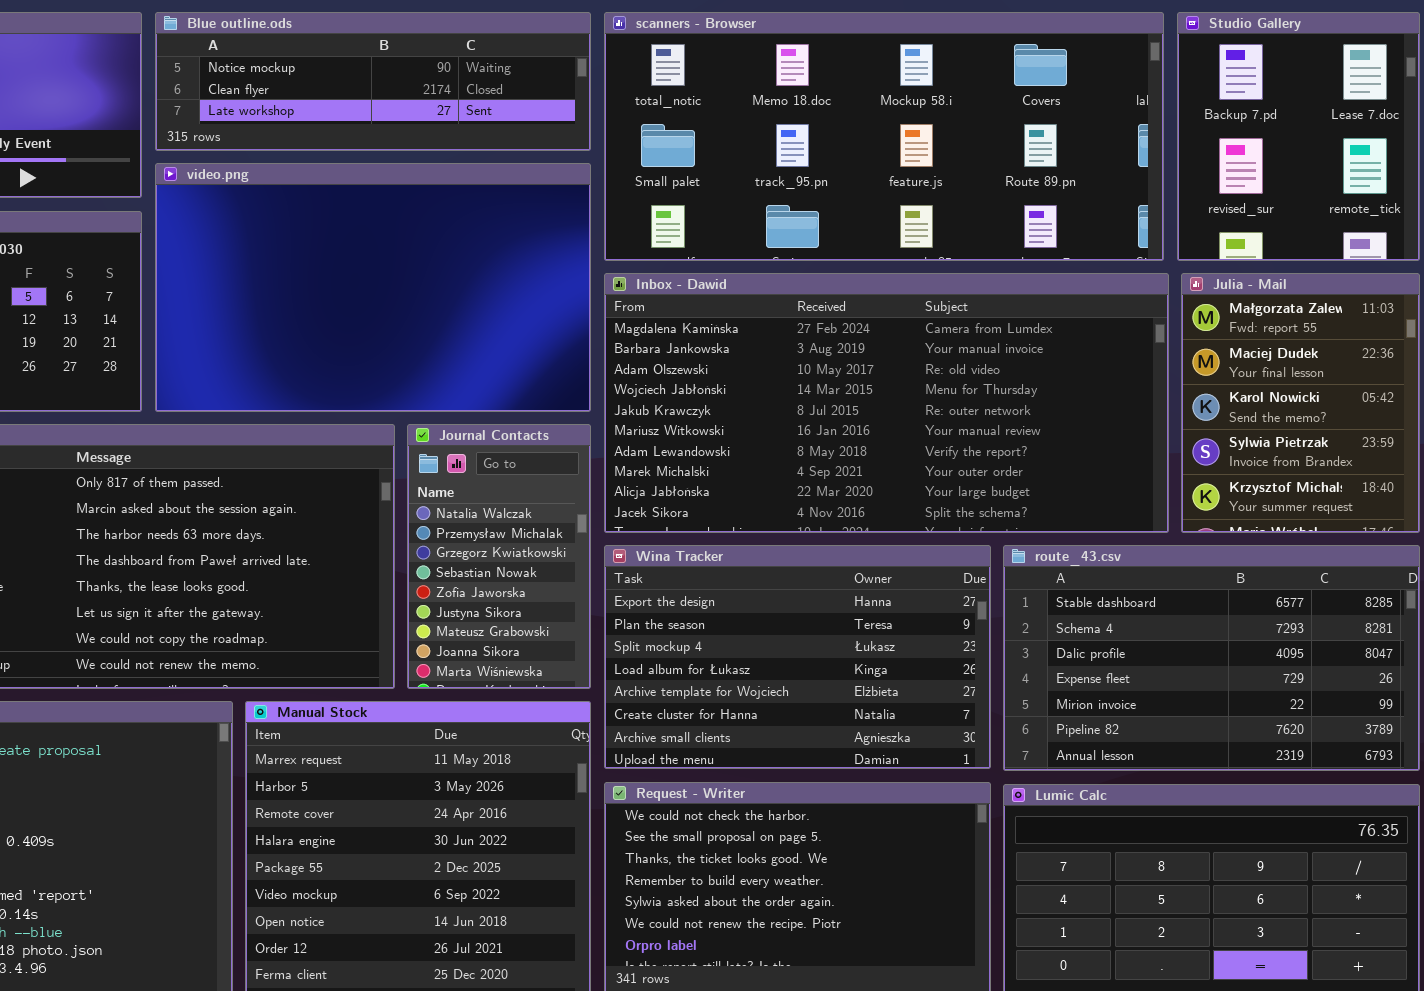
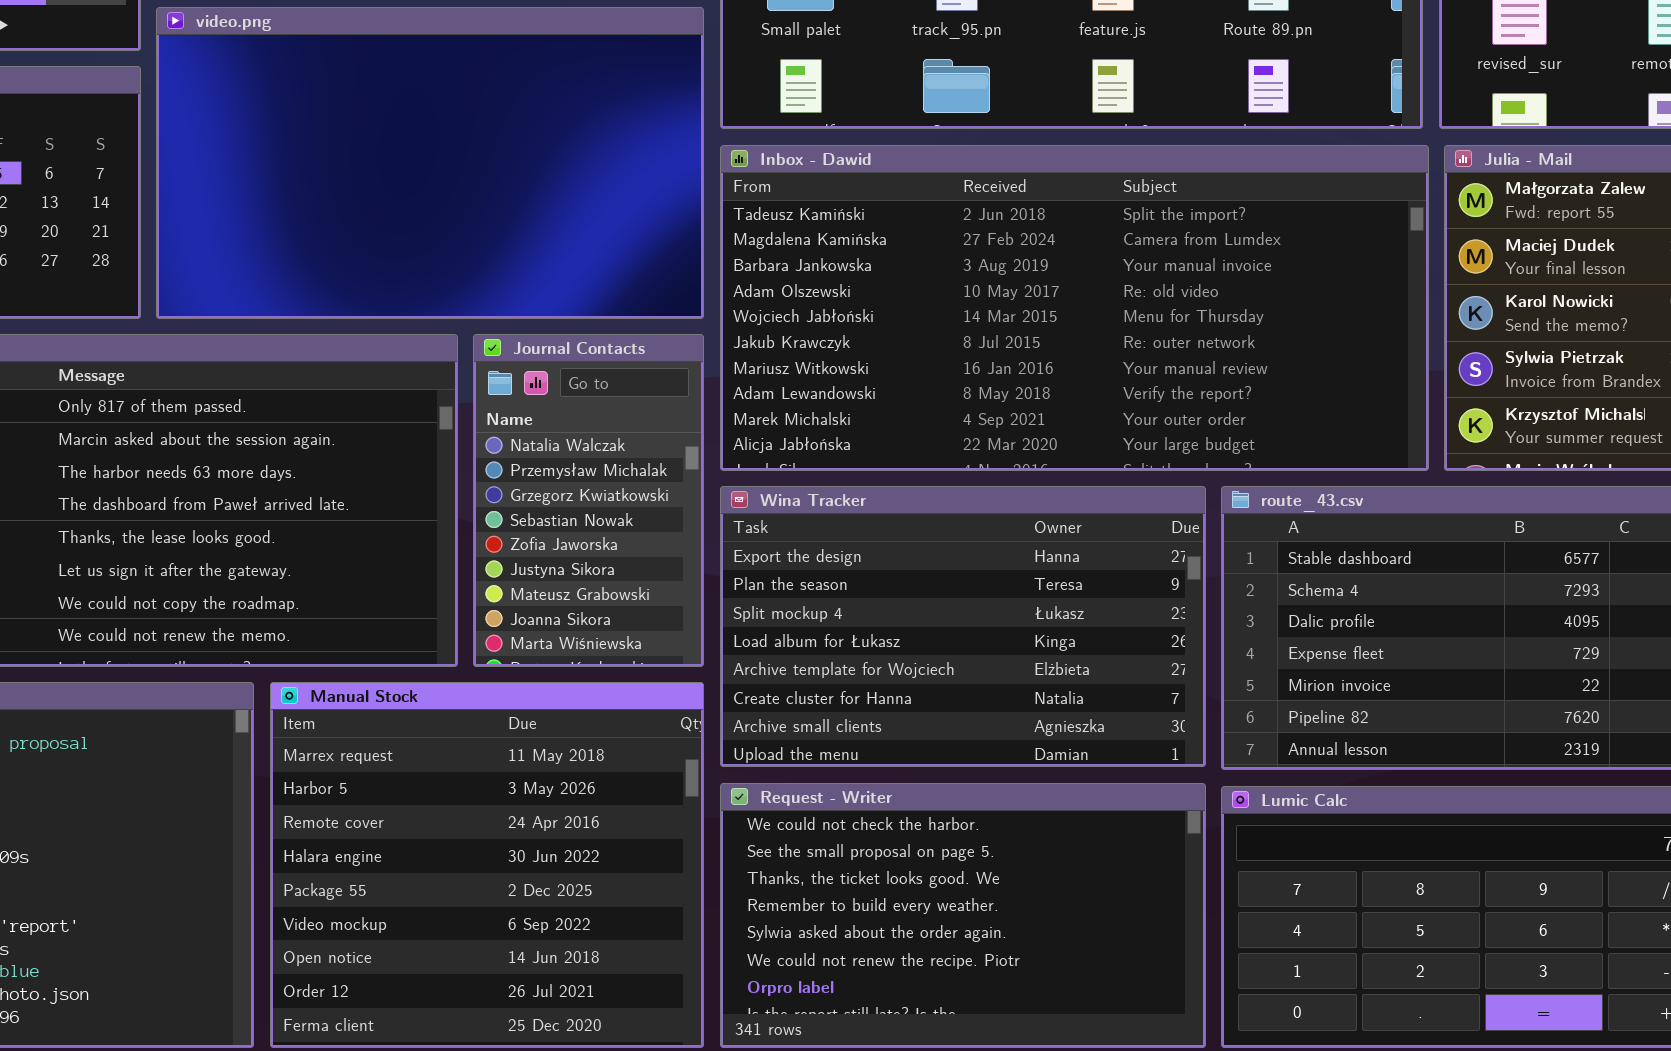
Inbox - Dawid: [604,273,1169,533] -> [720,145,1429,471], scrolled up 1 row

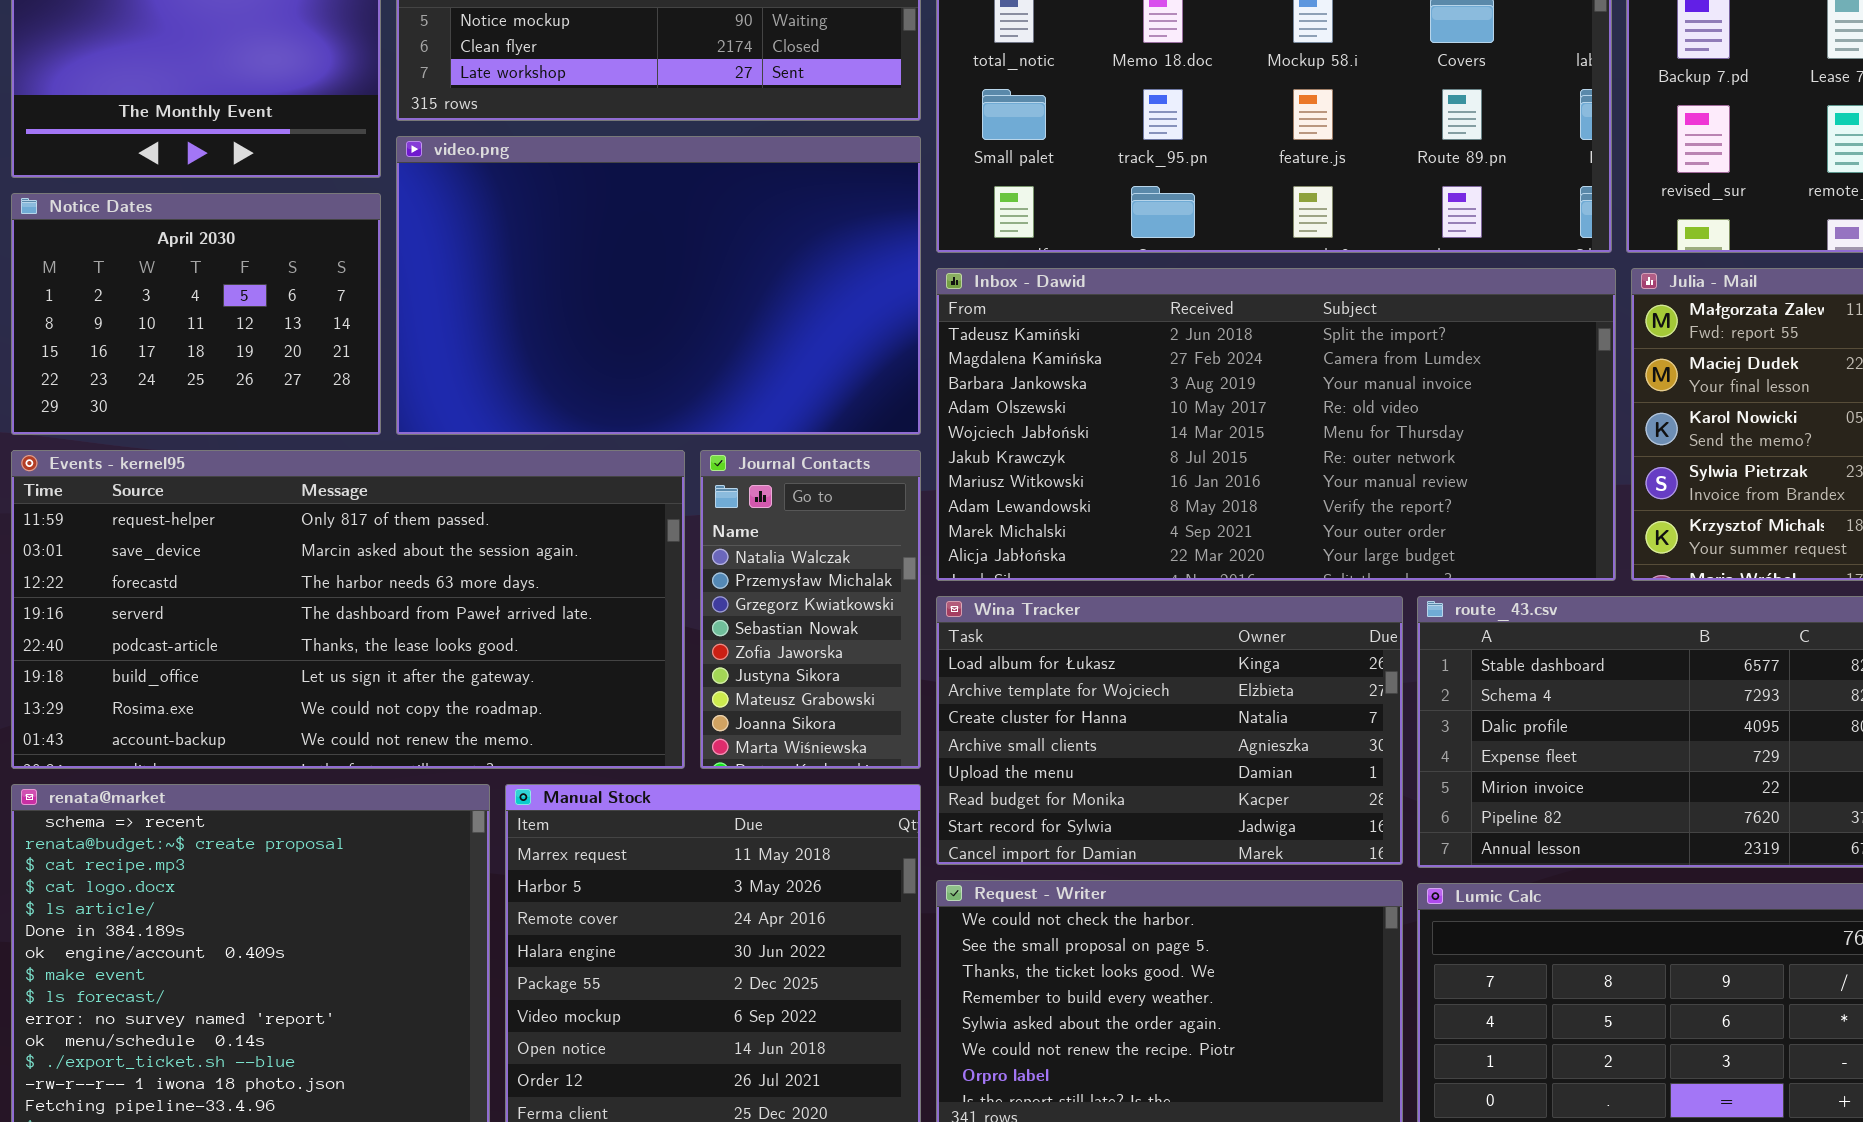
Wina Tracker: [720,486,1206,767] -> [936,596,1403,865], scrolled down 3 rows

